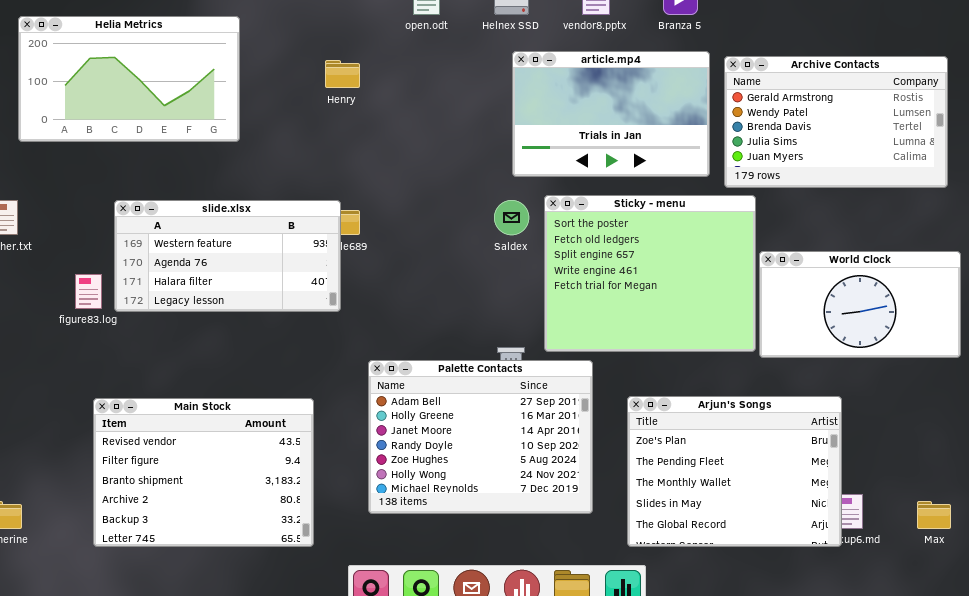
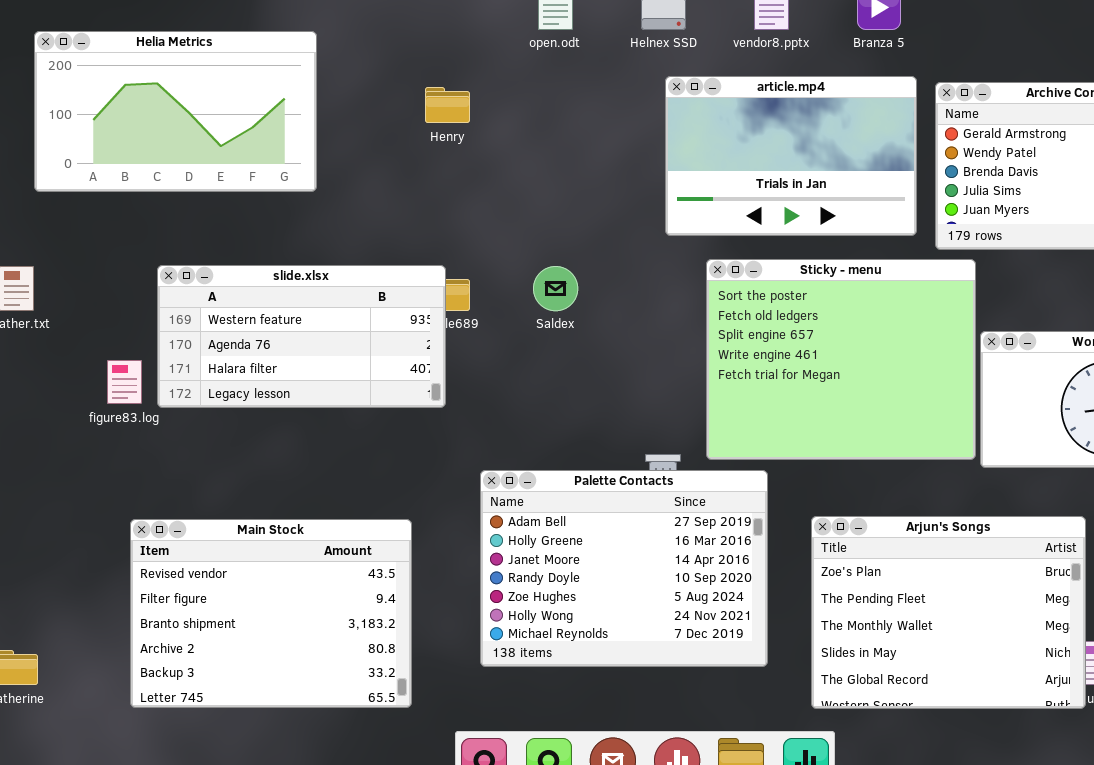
Saldex: [494,200,529,235] -> [533,266,578,311], moved

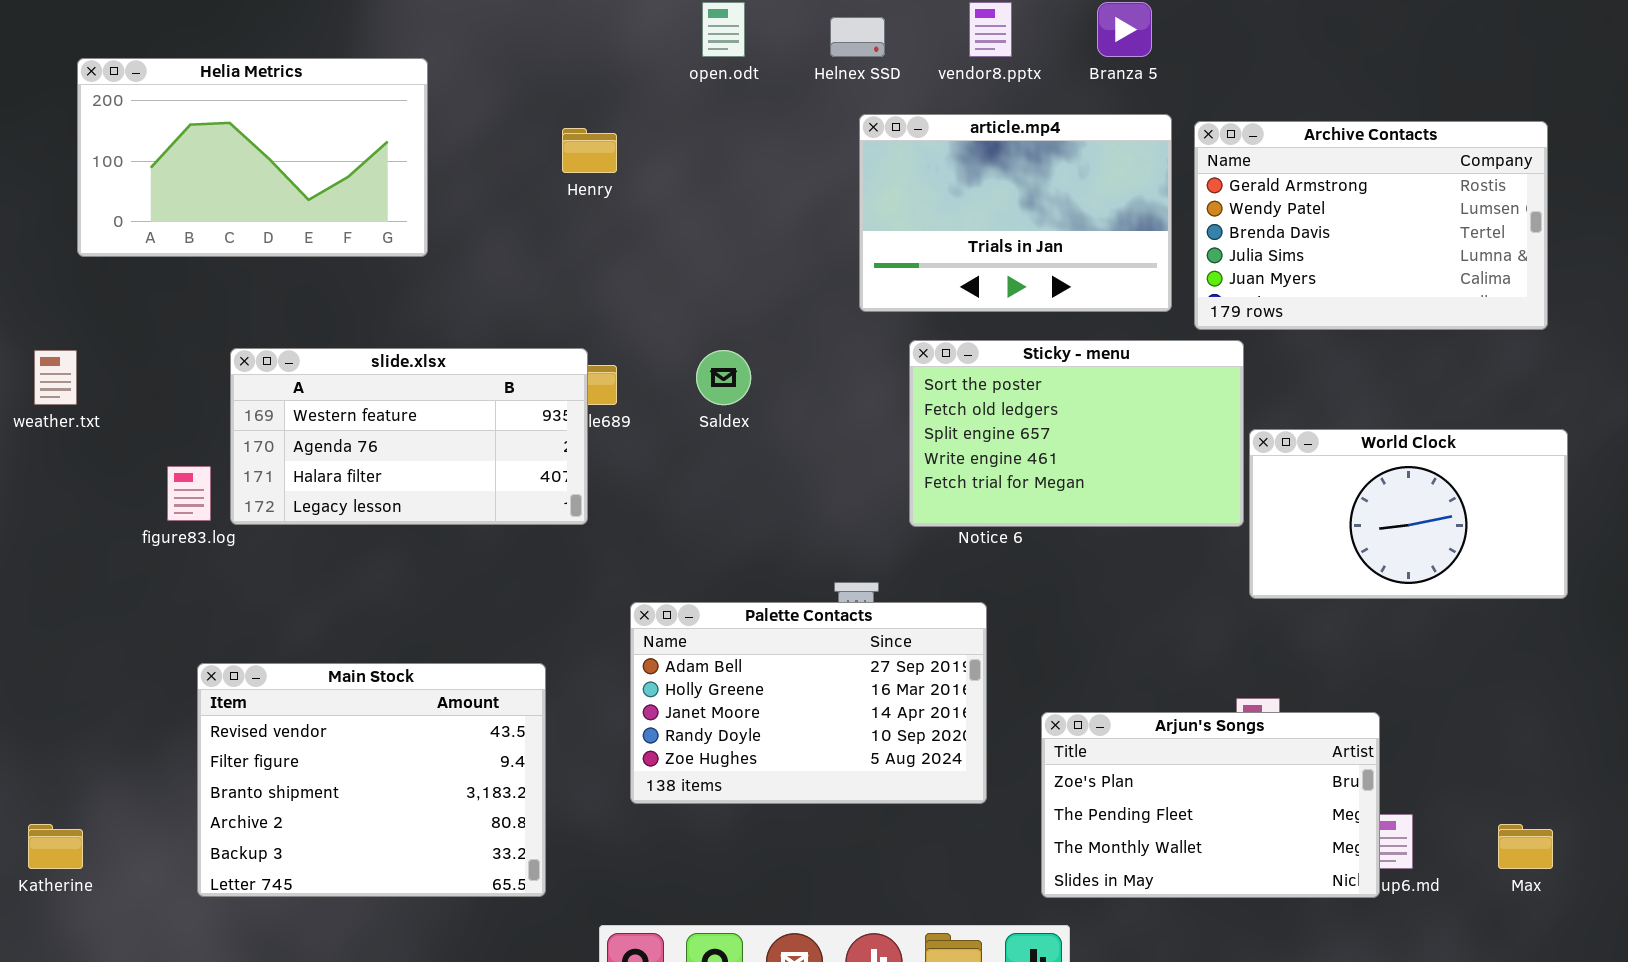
Sticky - menu: [706,259,976,460] -> [909,340,1244,527], resized
Palette Contacts: [480,470,768,667] -> [630,602,987,804], resized
Arjun's Songs: [811,516,1086,709] -> [1041,712,1380,898], resized

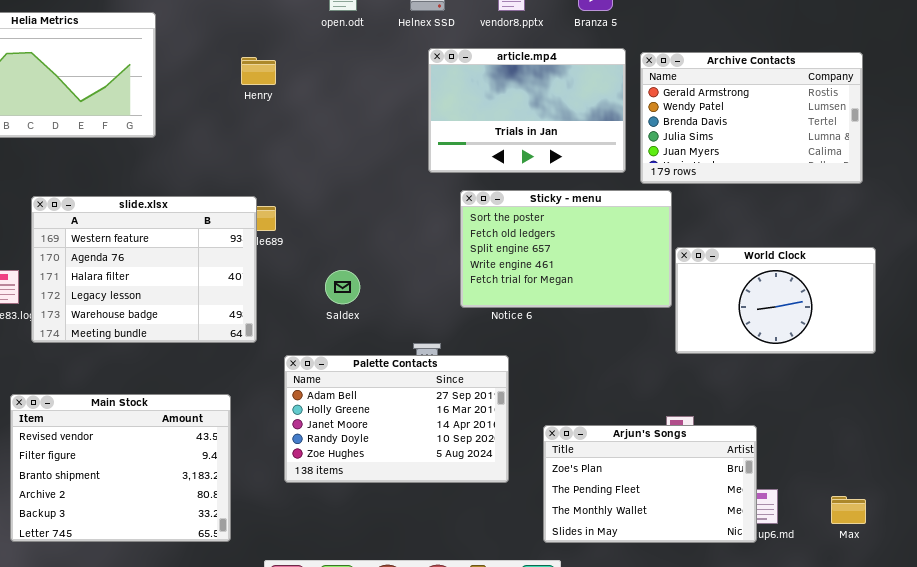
slide.xlsx: [230,348,588,525] -> [31,196,257,343], resized
Saldex: [696,350,751,405] -> [325,270,360,304], moved

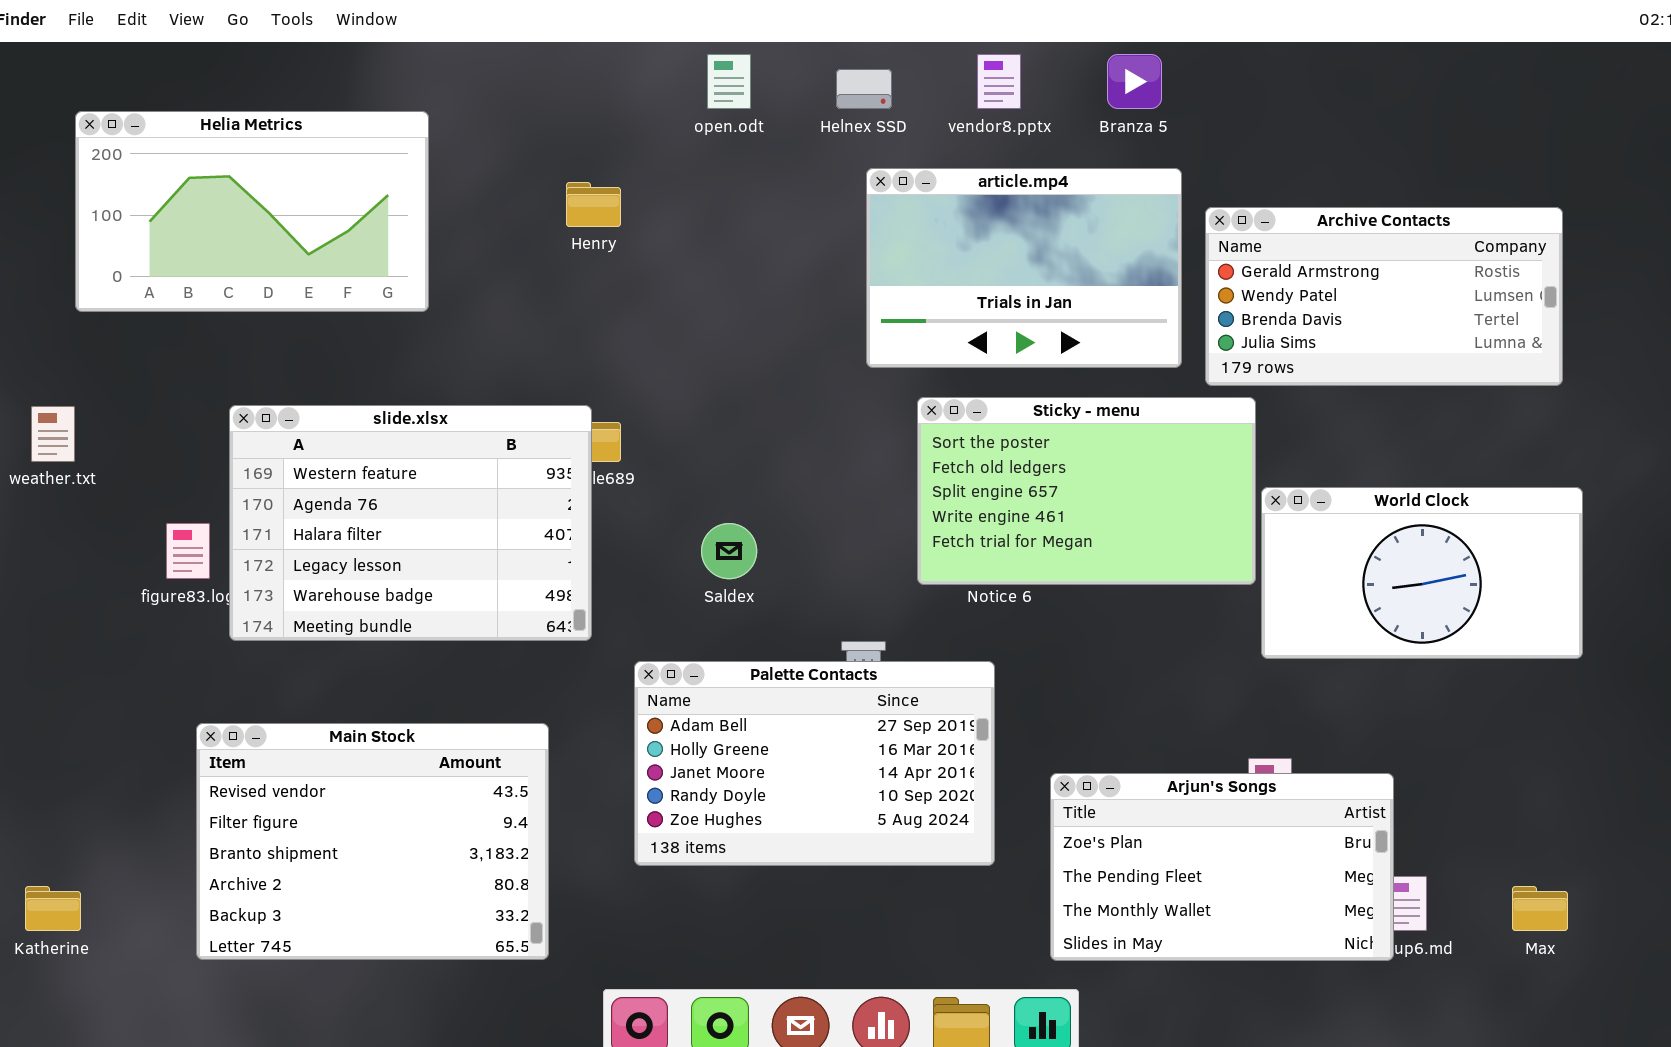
Archive Contacts: [640,52,863,184] -> [1205,207,1563,386], resized

